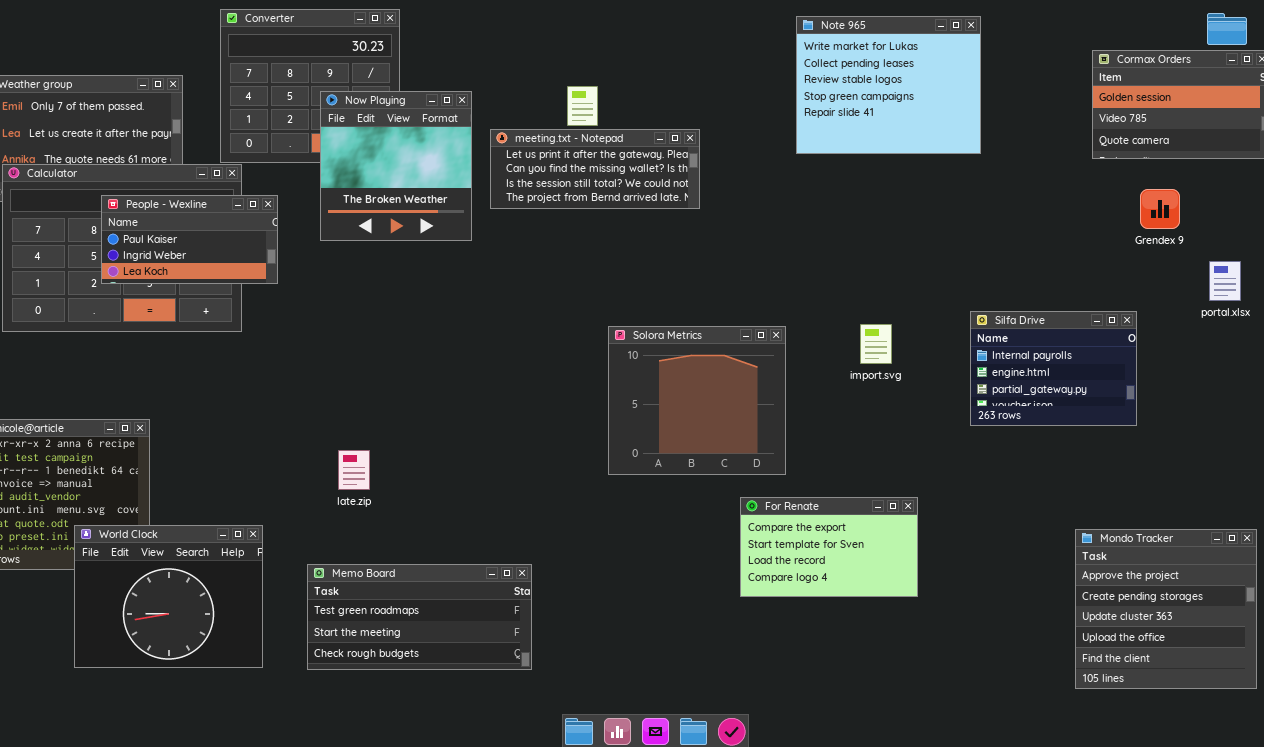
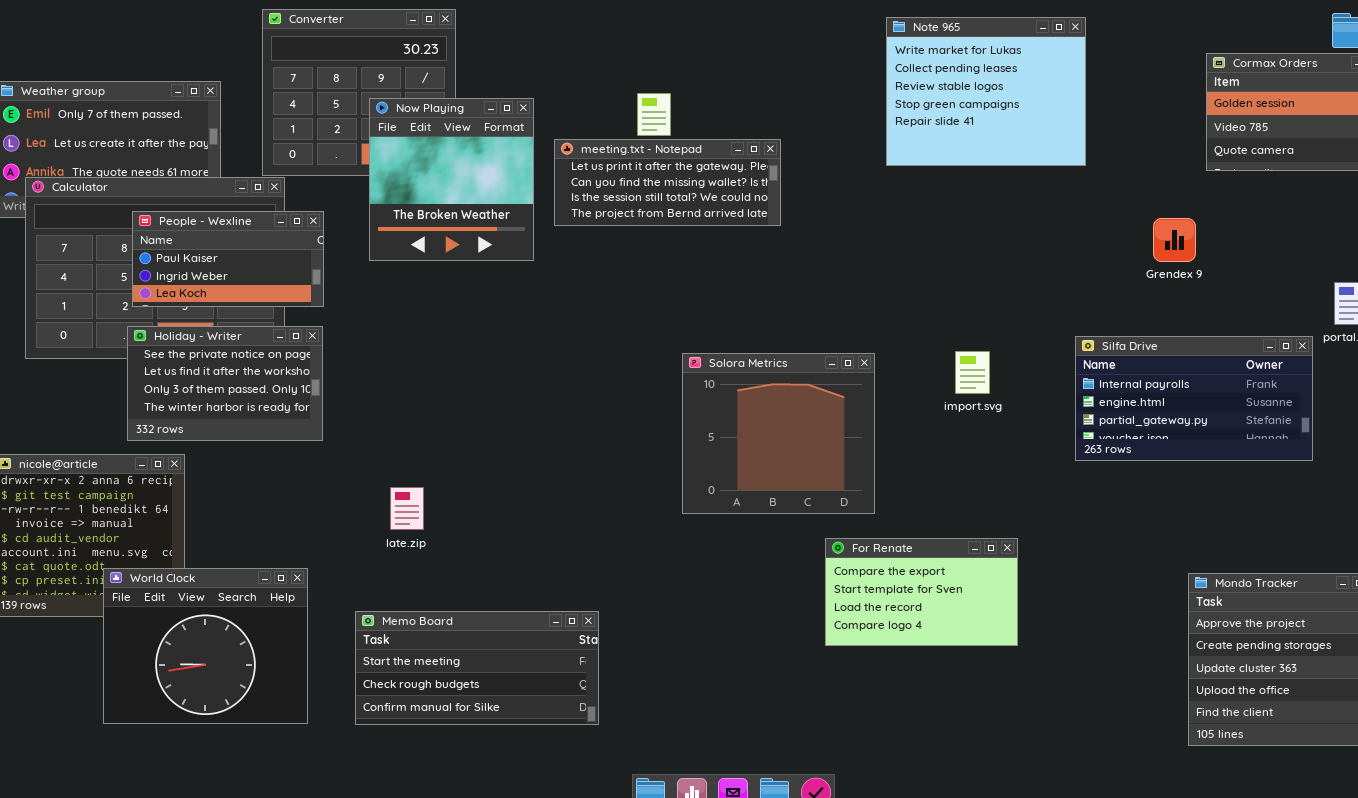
Grendex 9: [1140,189,1180,229] -> [1153,218,1196,262], moved
Holiday - Writer: none -> [127,326,323,441], opened
Silfa Drive: [970,311,1137,426] -> [1075,336,1313,461], resized
Memo Board: [307,564,532,670] -> [355,611,599,725], scrolled down 1 row

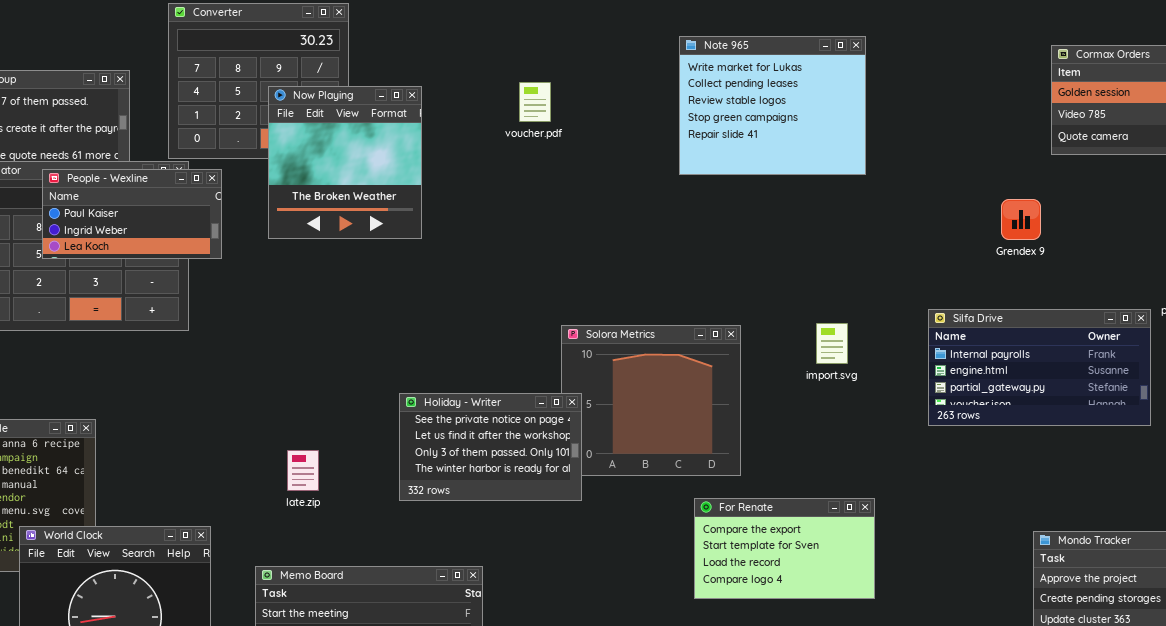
Note 965: [886,17,1086,166] -> [679,36,866,175], moved
meeting.txt - Notepad: [554,139,781,226] -> none, closed
People - Wexline: [132,211,324,307] -> [42,169,222,259], moved
Holiday - Writer: [127,326,323,441] -> [399,393,582,501], moved

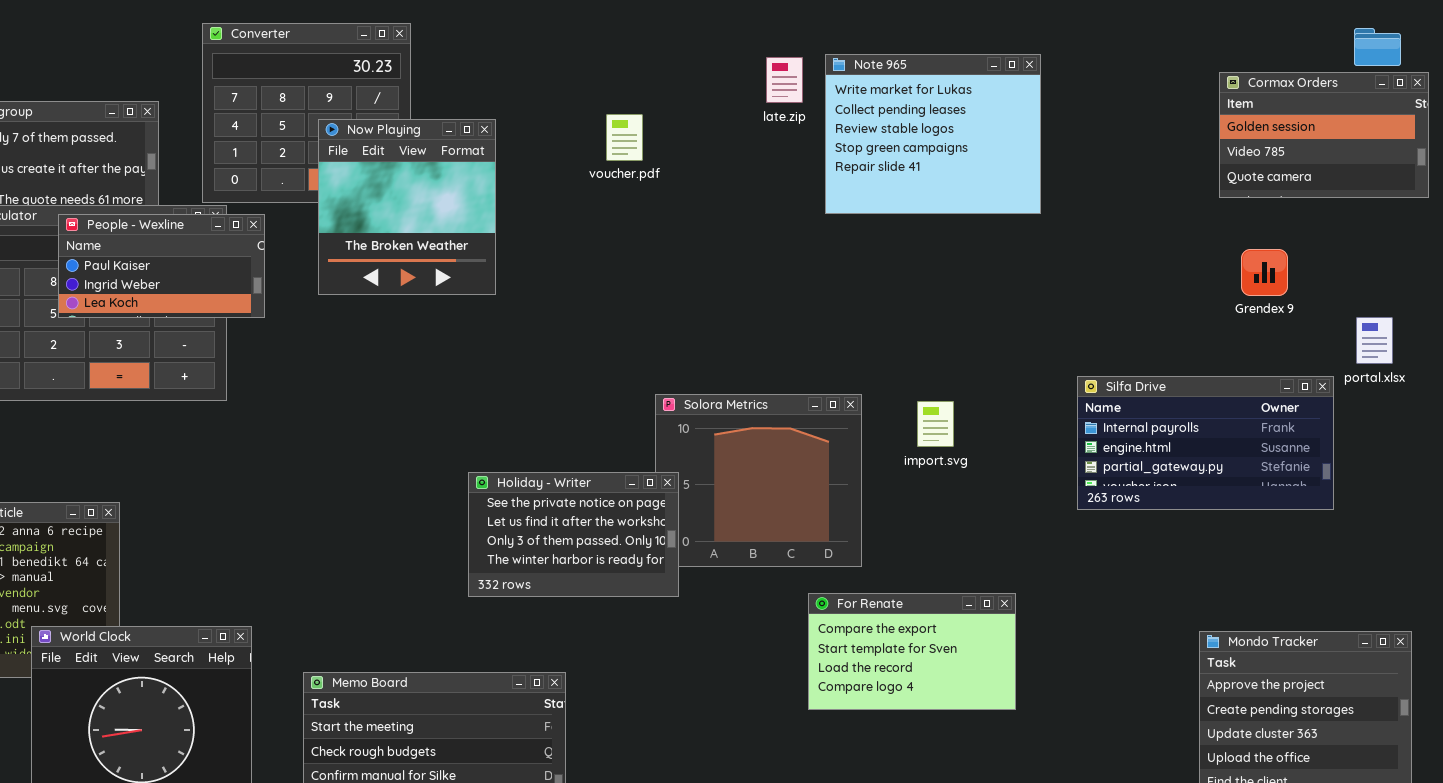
Note 965: [679,36,866,175] -> [825,54,1041,214], moved
Grendex 9: [1001,199,1041,240] -> [1241,249,1288,296], moved
import.svg: [816,323,848,364] -> [917,401,954,447], moved
late.zip: [287,450,319,491] -> [766,57,803,103], moved

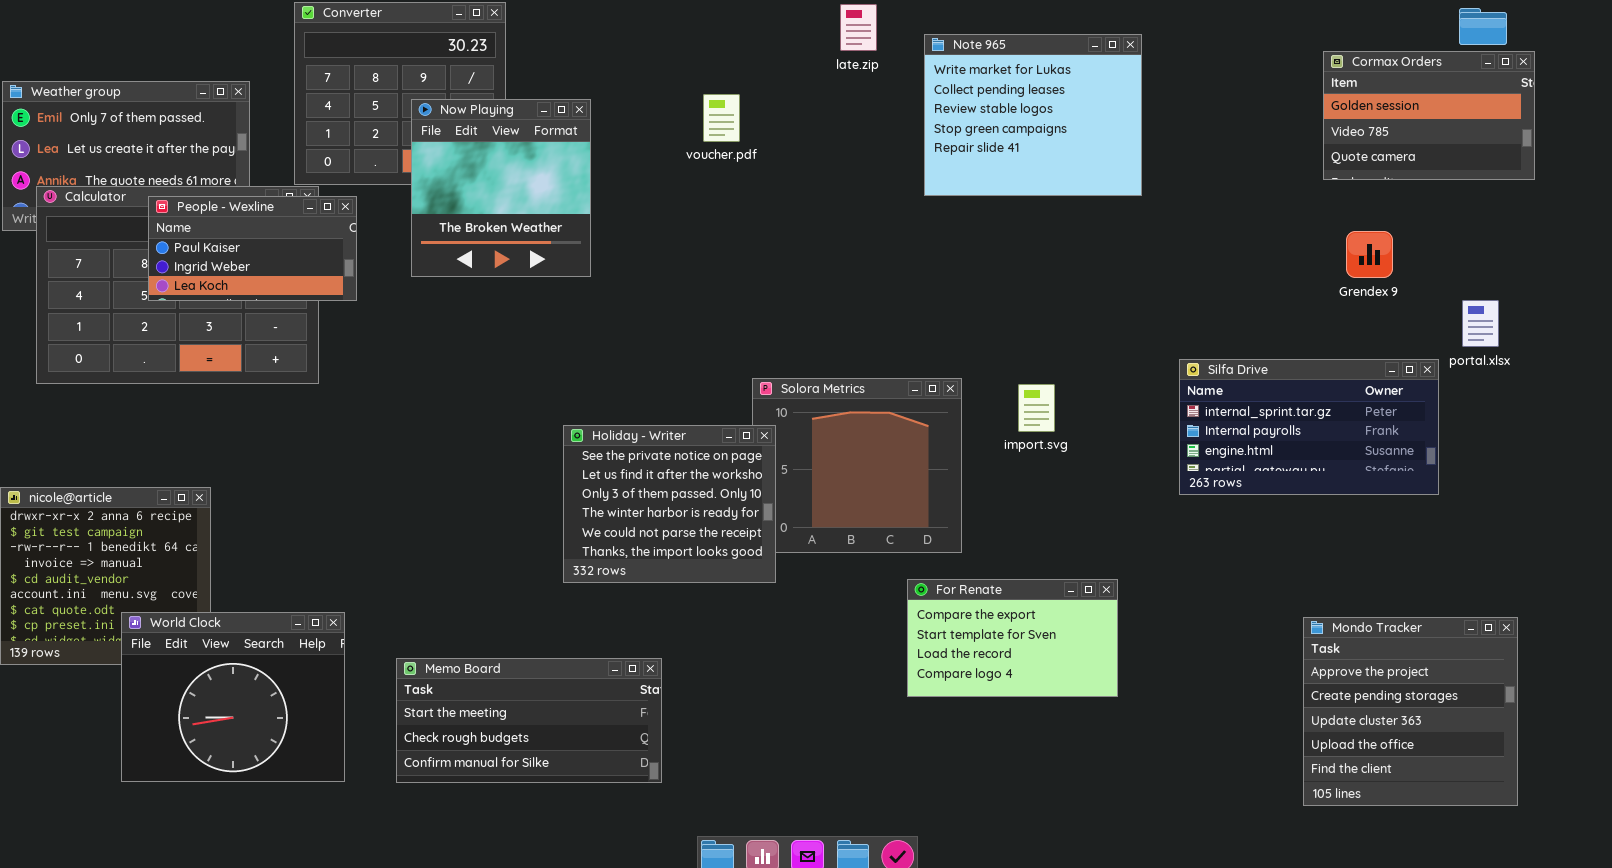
late.zip: [766,57,803,103] -> [840,4,877,51], moved
Silfa Drive: [1077,376,1334,510] -> [1179,359,1439,495], scrolled up 1 row
Holiday - Writer: [468,472,679,597] -> [563,425,776,583], resized

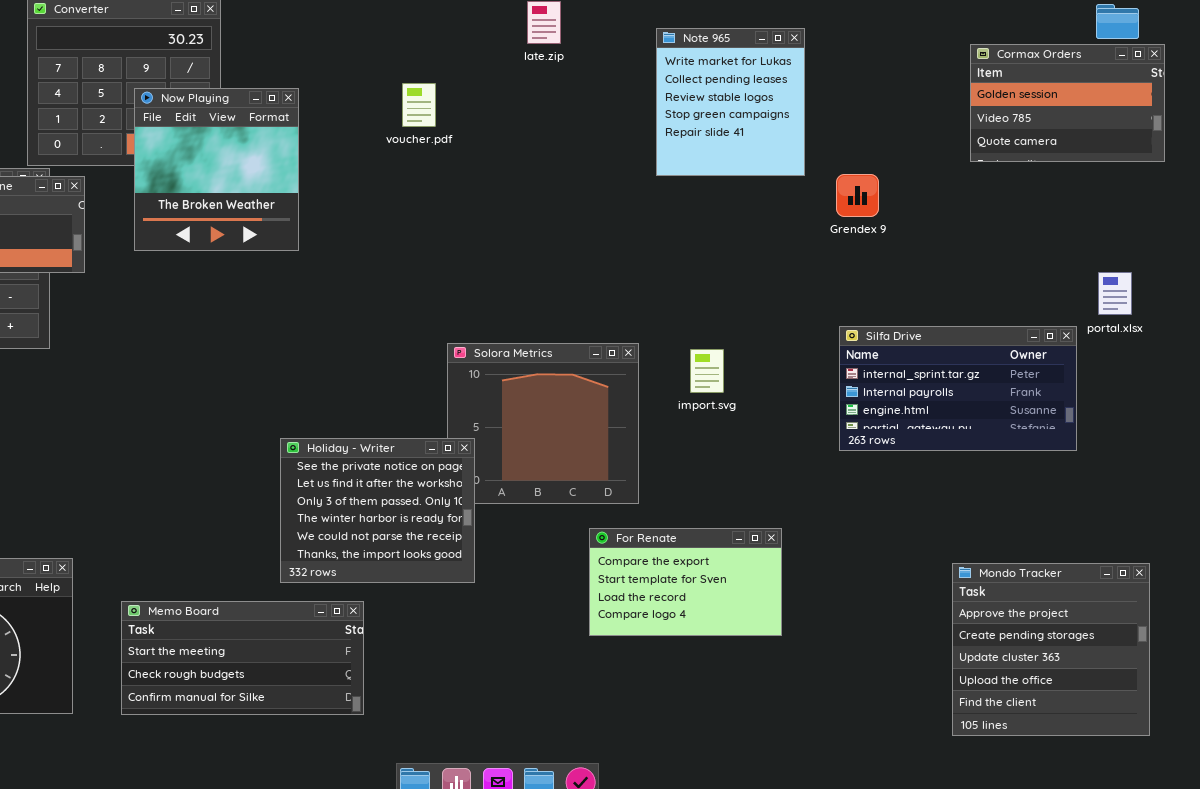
Note 965: [924,34,1142,196] -> [656,28,805,176], resized
Grendex 9: [1346,231,1393,278] -> [836,174,879,217], moved
Holiday - Writer: [563,425,776,583] -> [280,438,475,583], moved

